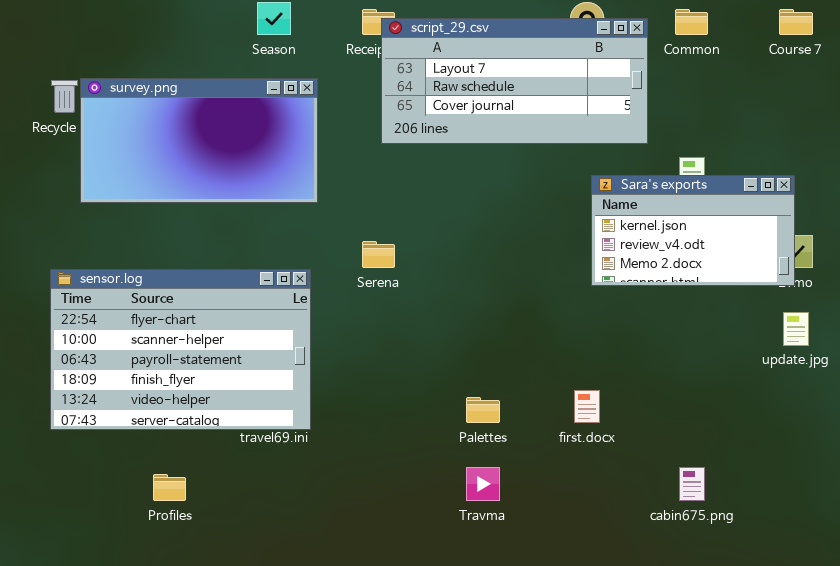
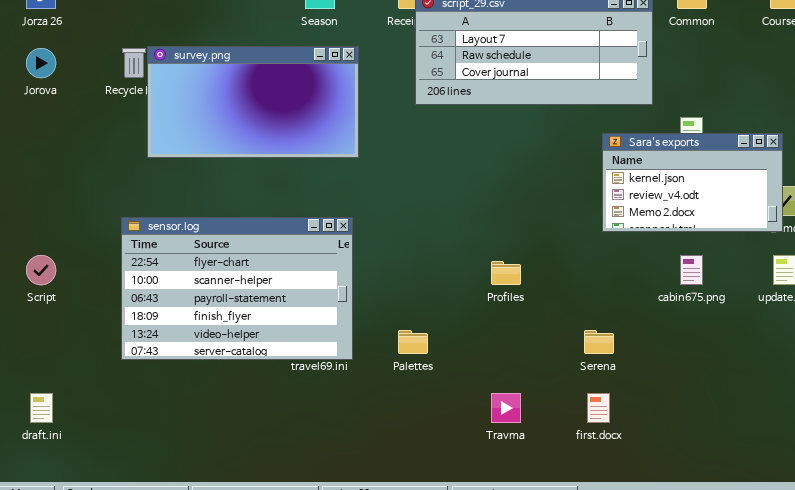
Serena: [362,241,395,268] -> [584,330,614,354], moved
first.docx: [574,390,600,423] -> [587,393,610,423], moved
Palettes: [466,397,500,423] -> [398,330,428,354], moved
cabin675.png: [679,467,705,501] -> [680,255,703,285], moved
Profiles: [153,474,186,501] -> [491,261,521,285], moved

